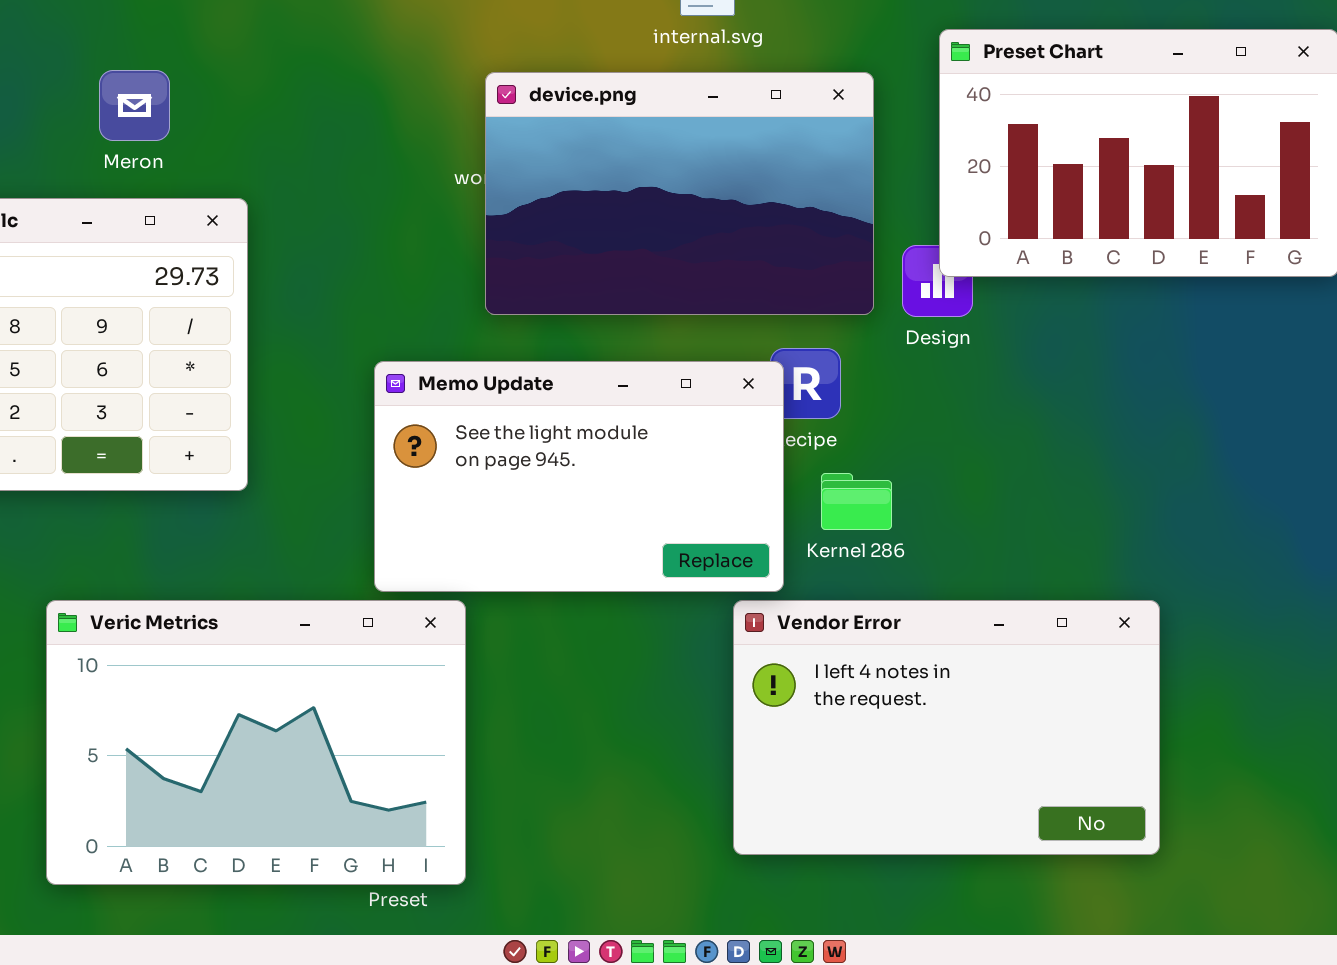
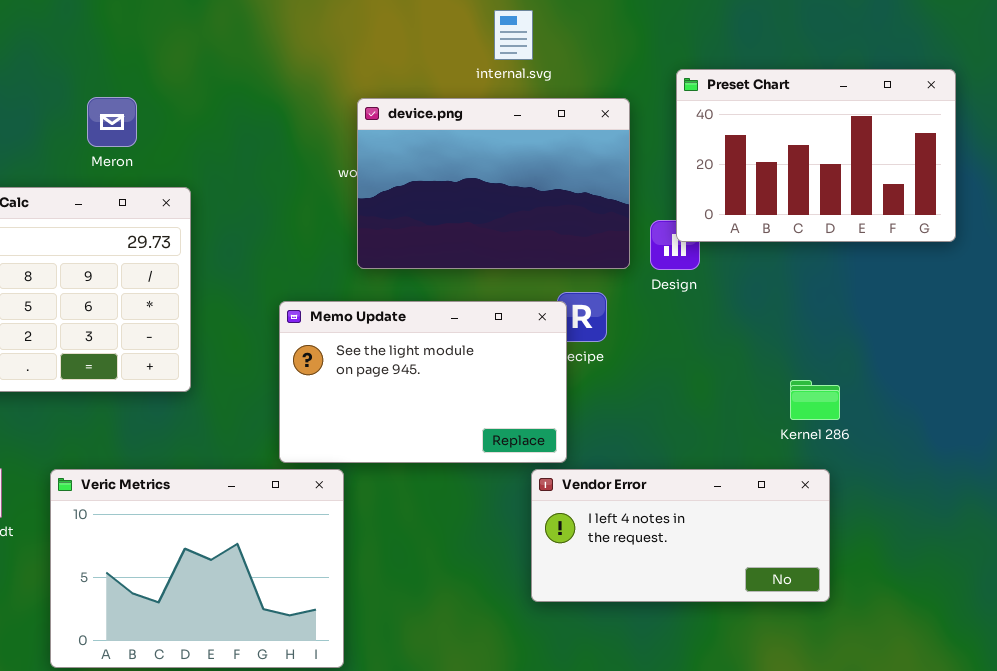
Kernel 286: [821,473,892,530] -> [790,380,840,420], moved
Vendor Error: [733,600,1160,855] -> [531,469,830,602], resized

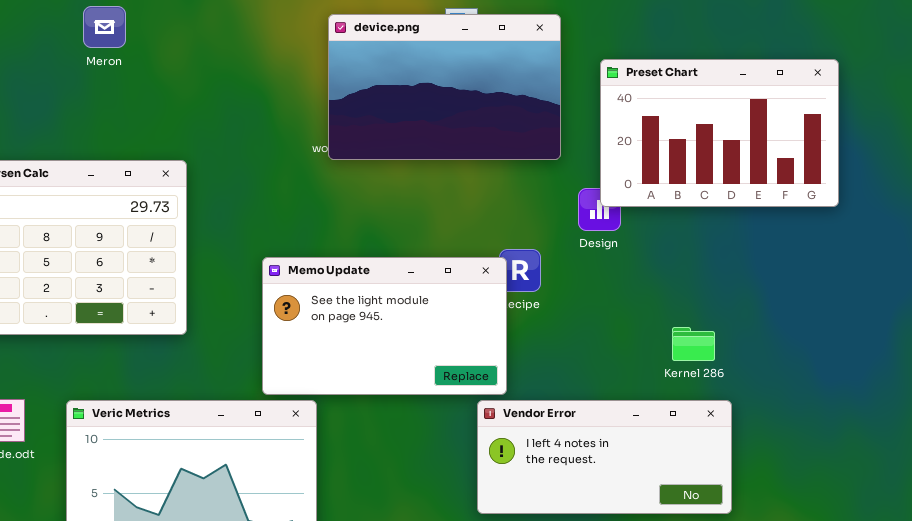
Meron: [87,97,137,147] -> [83,6,126,48], moved
device.png: [357,98,630,269] -> [328,14,561,160], moved
Kernel 286: [790,380,840,420] -> [672,327,715,361], moved

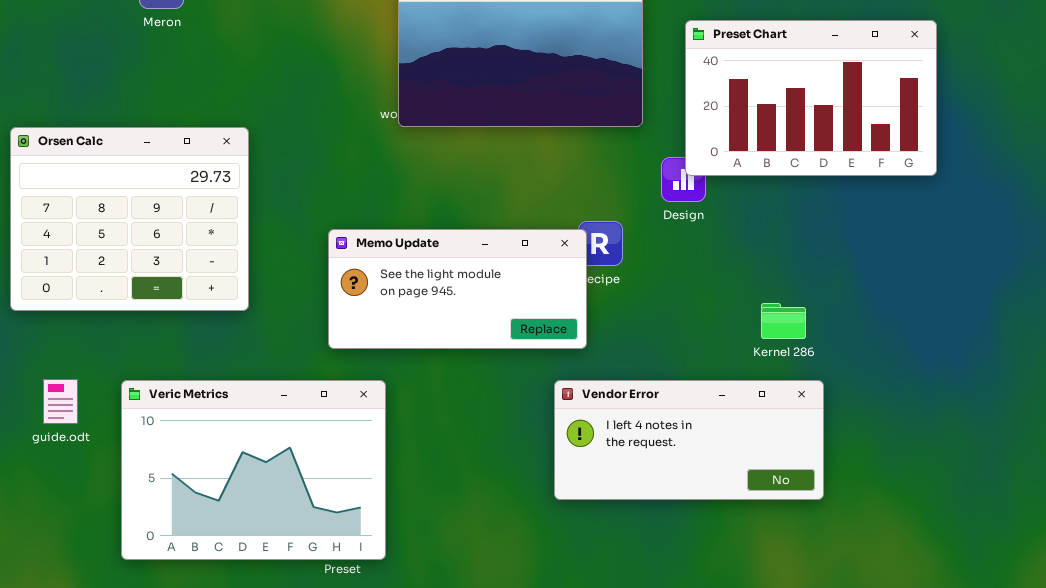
Memo Update: [262,257,507,395] -> [328,229,587,349], resized

